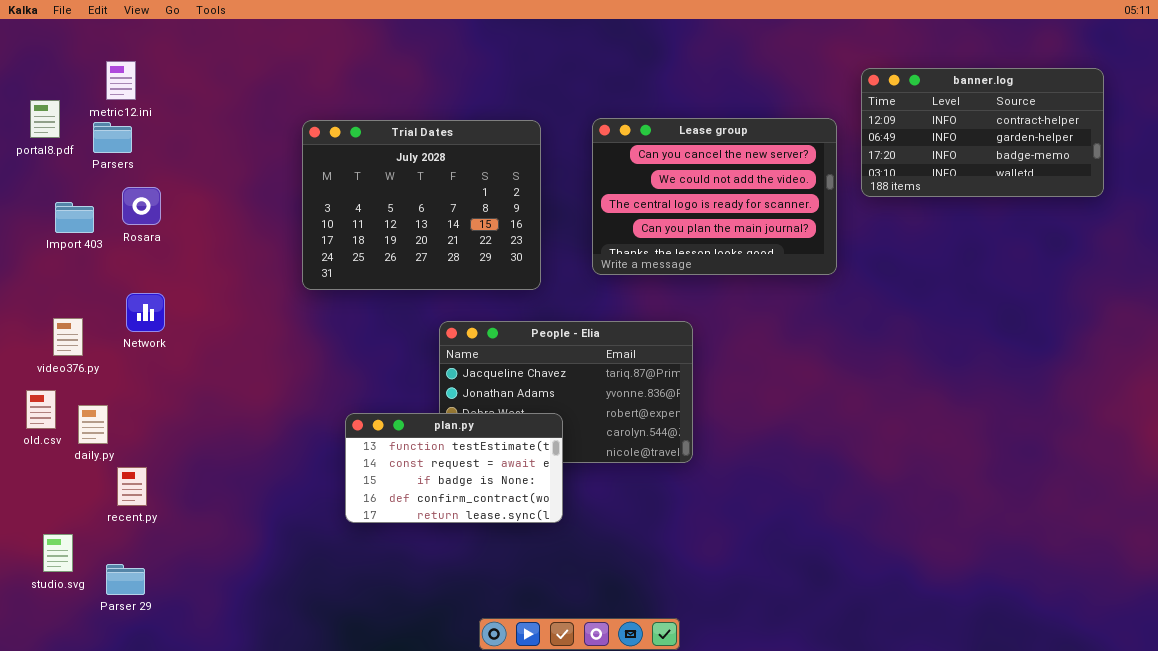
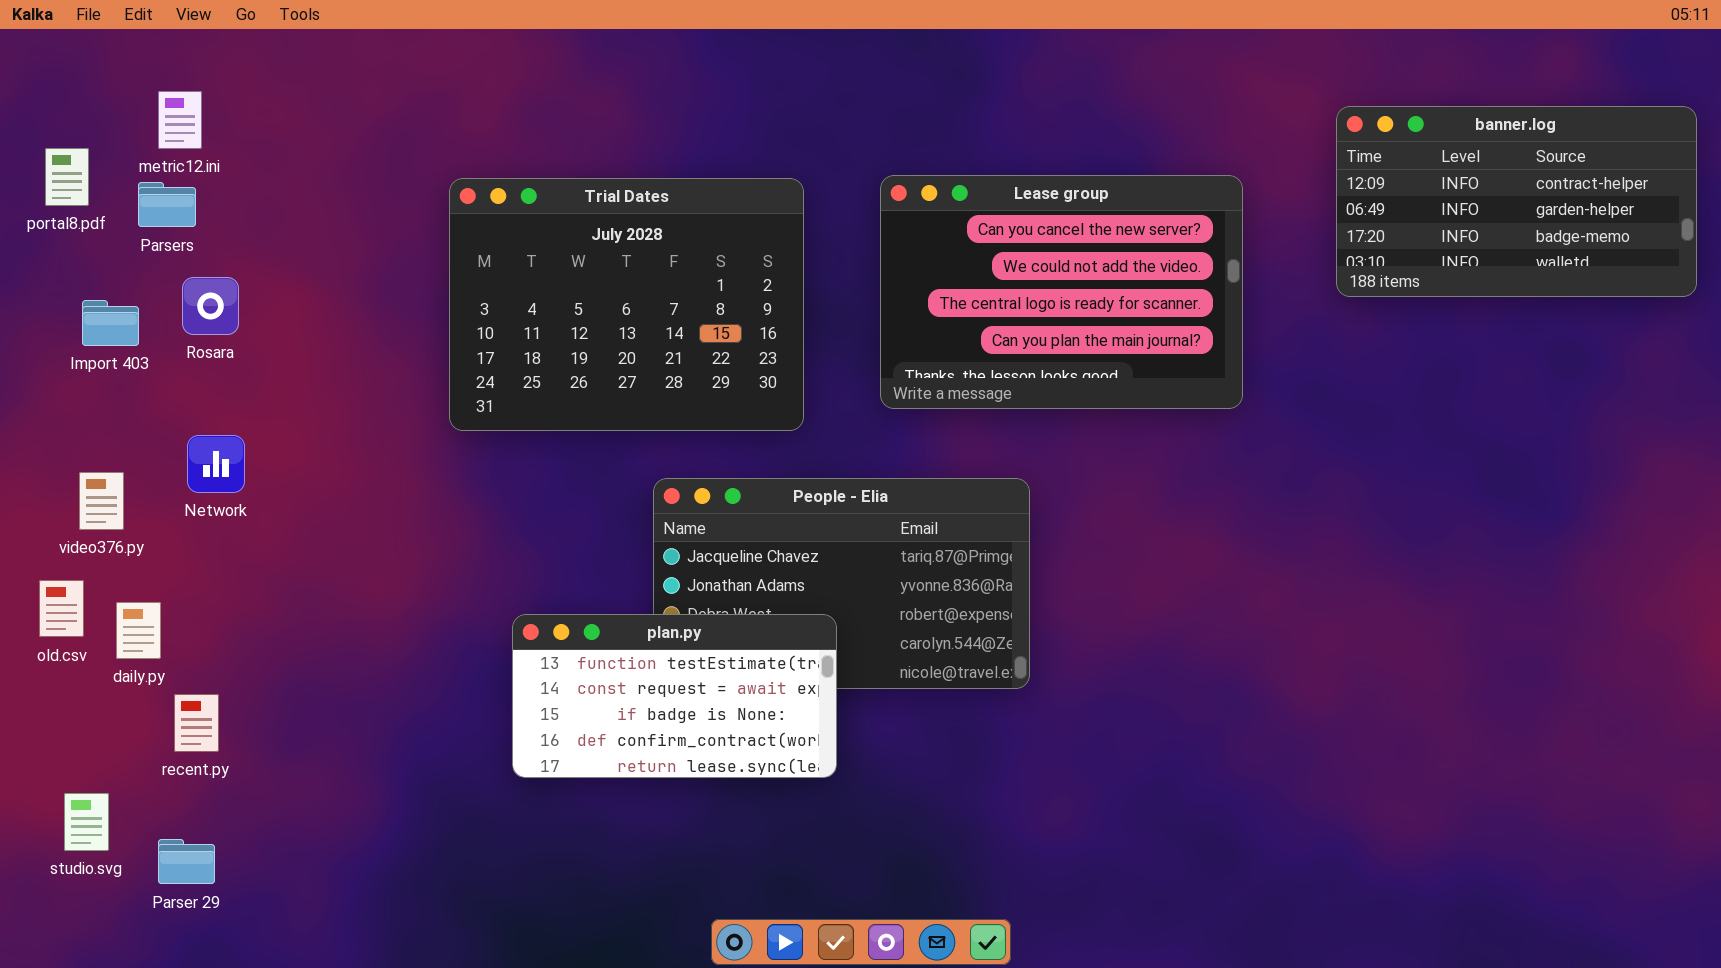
banner.log: [861,68,1104,197] -> [1336,106,1697,297], moved

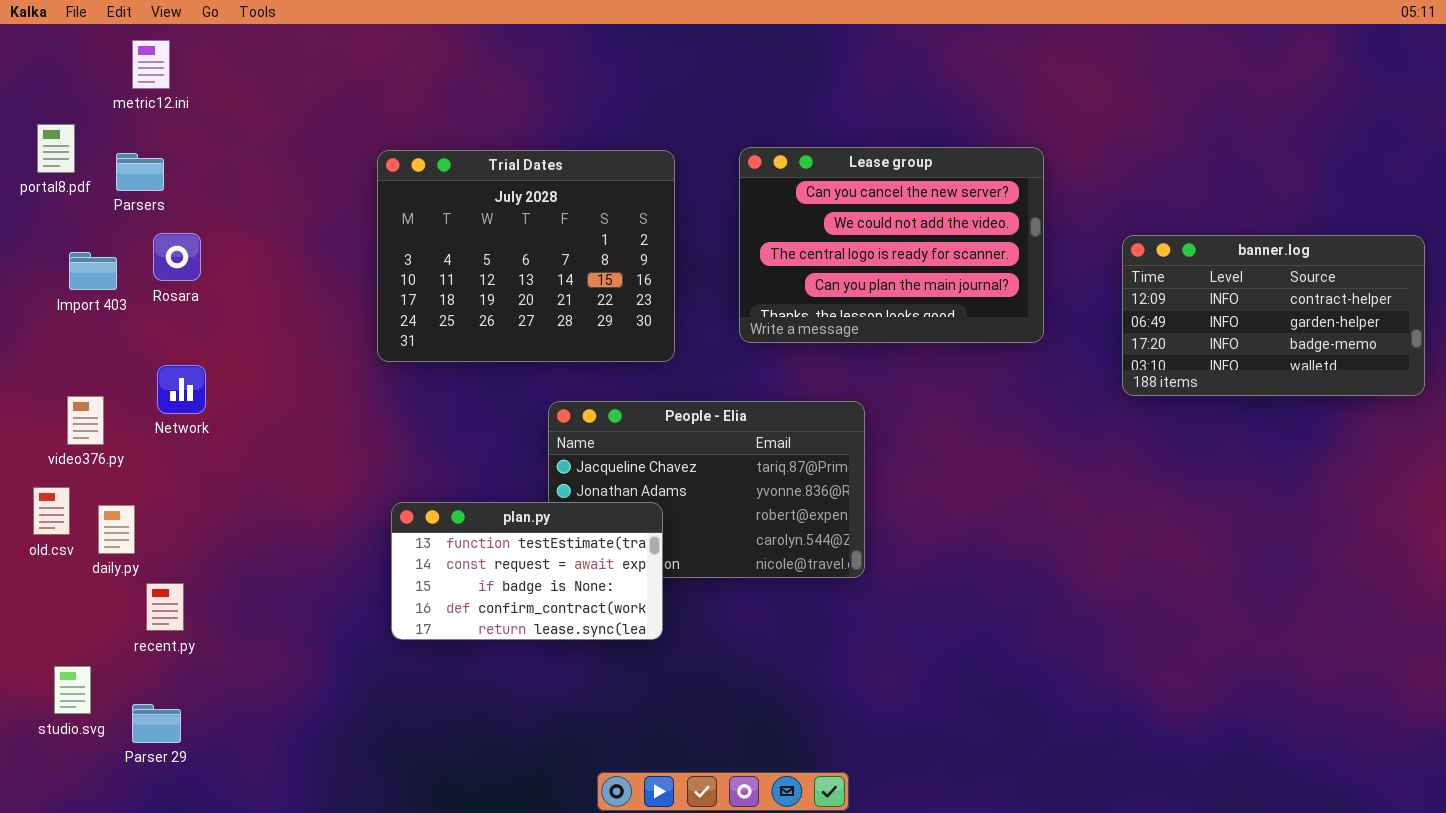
metric12.ini: [158,91,202,149] -> [132,40,170,89], moved
banner.log: [1336,106,1697,297] -> [1122,235,1425,396], moved
plan.py: [512,614,837,778] -> [391,502,663,640], moved

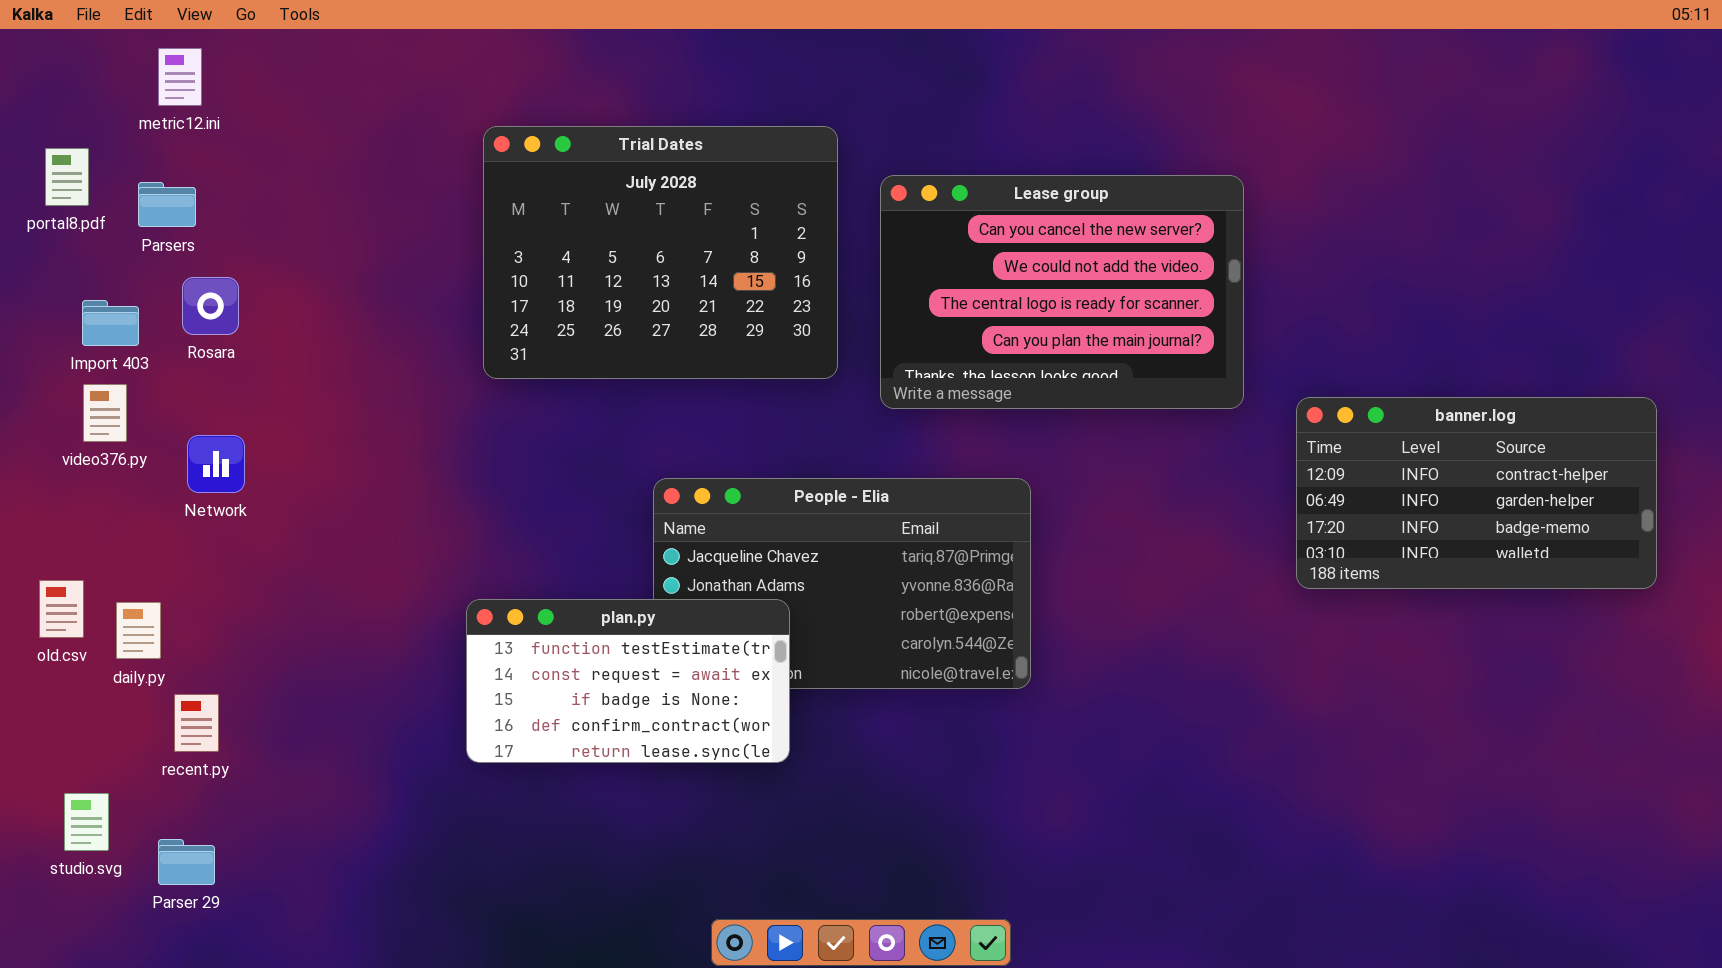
Trial Dates: [377,150,675,362] -> [483,126,838,379], moved
banner.log: [1122,235,1425,396] -> [1296,397,1657,589], moved
video376.py: [67,396,104,445] -> [83,384,127,442], moved

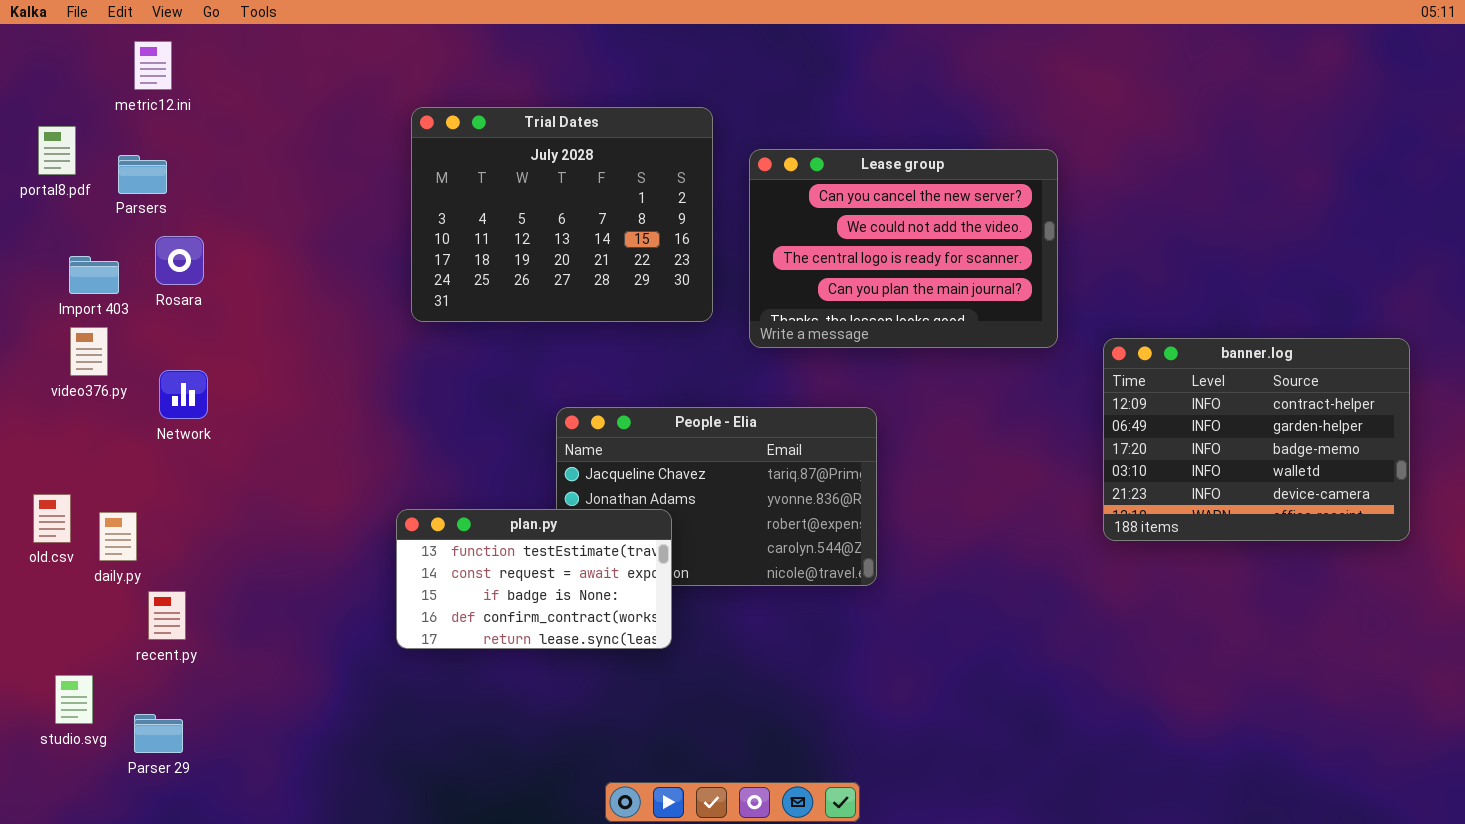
banner.log: [1296,397,1657,589] -> [1103,338,1410,541], resized

